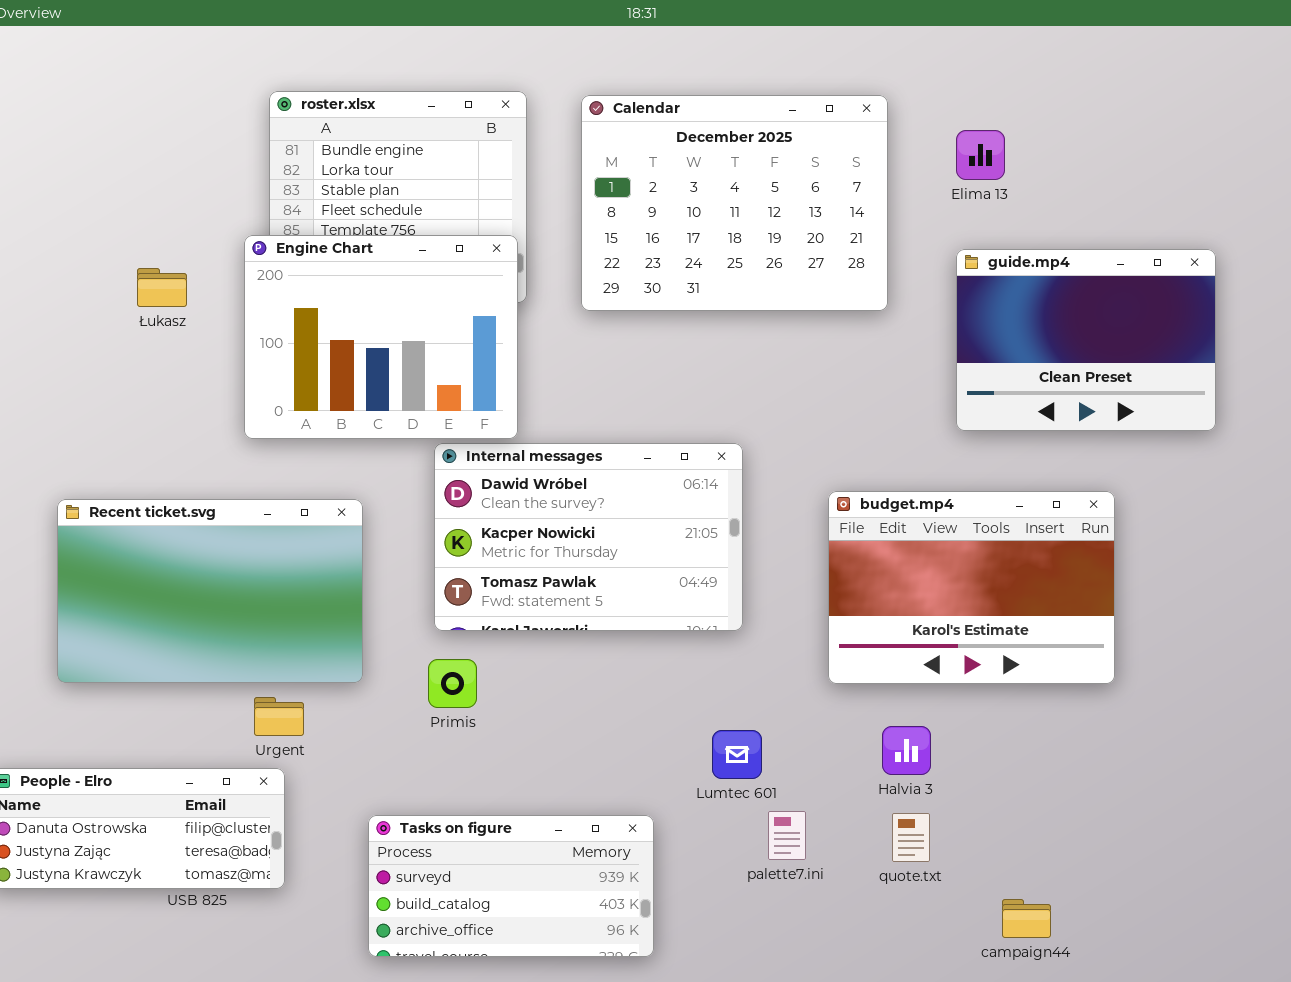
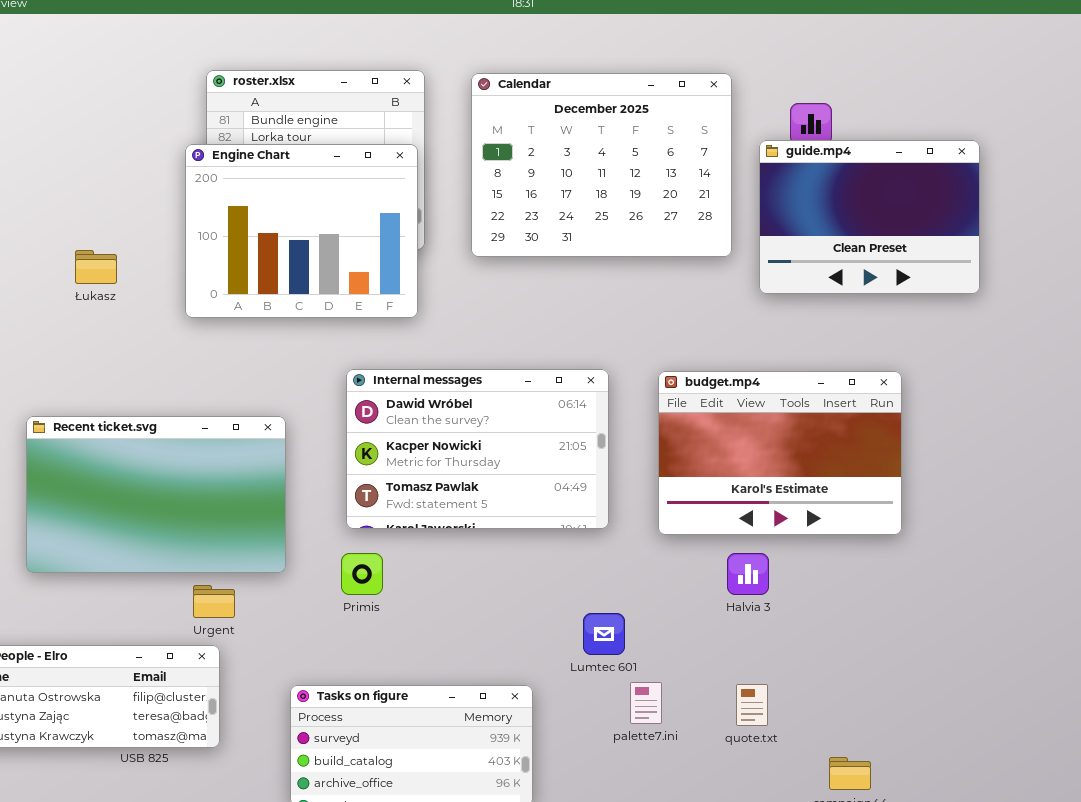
Engine Chart: [244,235,518,439] -> [185,144,418,318], moved
guide.mp4: [956,249,1216,431] -> [759,140,980,294], moved
Łukasz: [137,268,187,307] -> [75,250,117,284], moved
budget.mp4: [828,491,1115,684] -> [658,371,902,535], moved
Halvia 3: [882,726,931,775] -> [727,553,769,595], moved

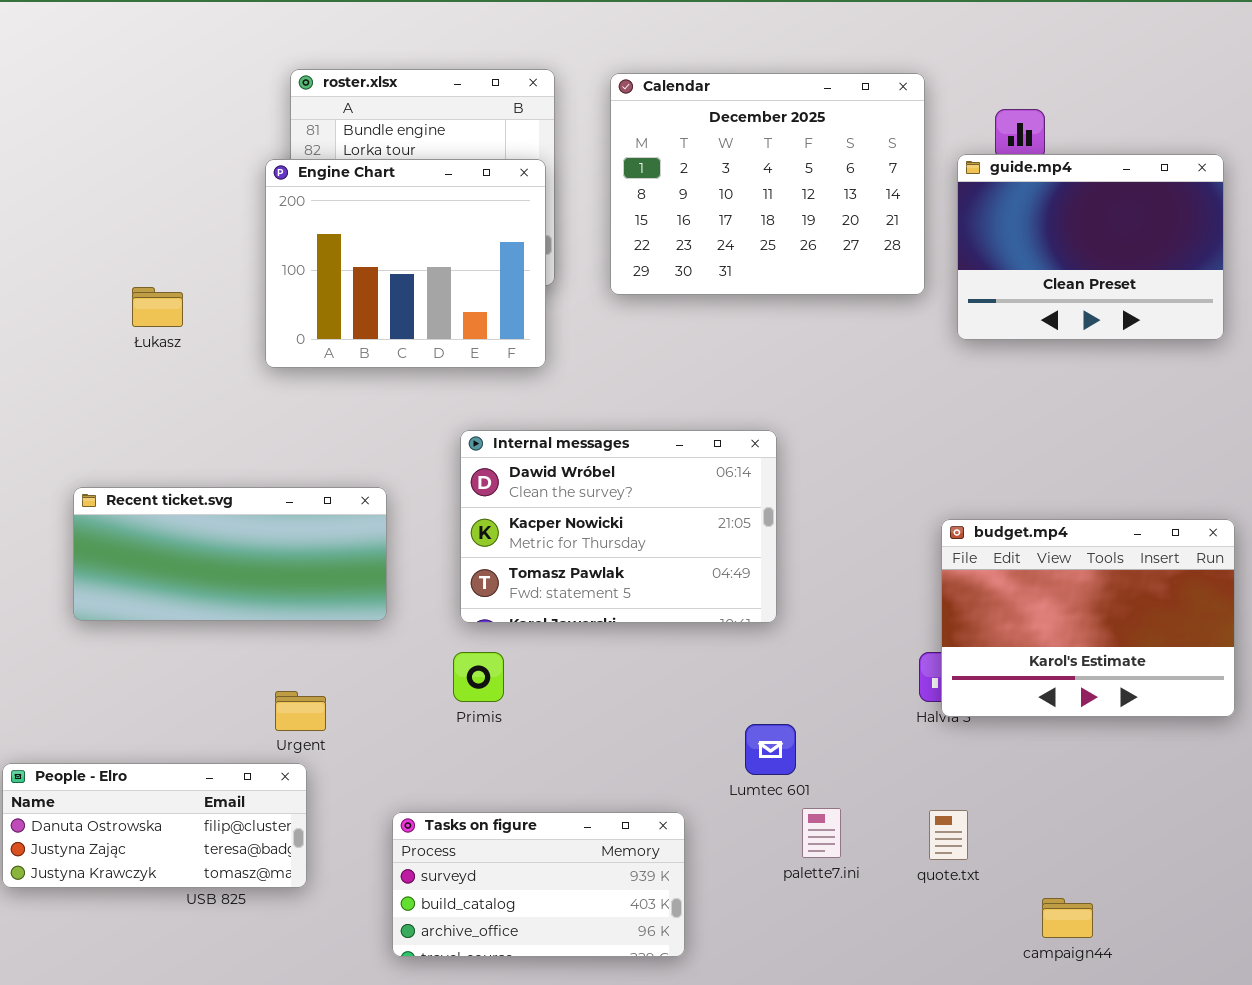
budget.mp4: [658,371,902,535] -> [941,519,1235,717], moved
Recent ticket.svg: [26,416,286,573] -> [73,487,387,621], resized

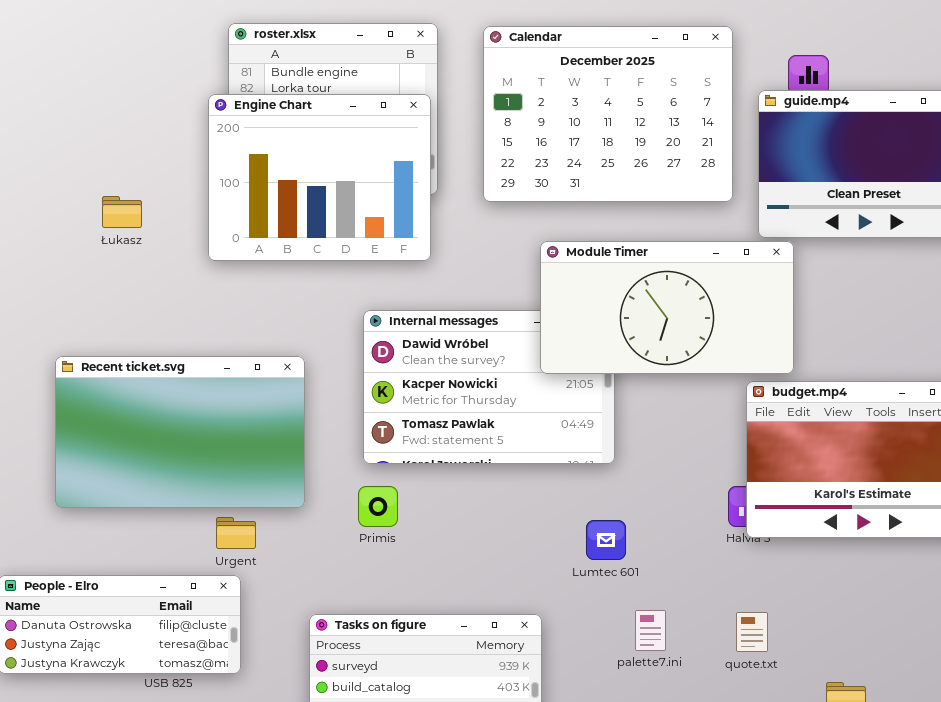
Module Timer: none -> [540,241,794,374], opened
Recent ticket.svg: [73,487,387,621] -> [55,356,305,508], resized
Lumtec 601: [745,724,796,775] -> [586,520,626,560], moved

